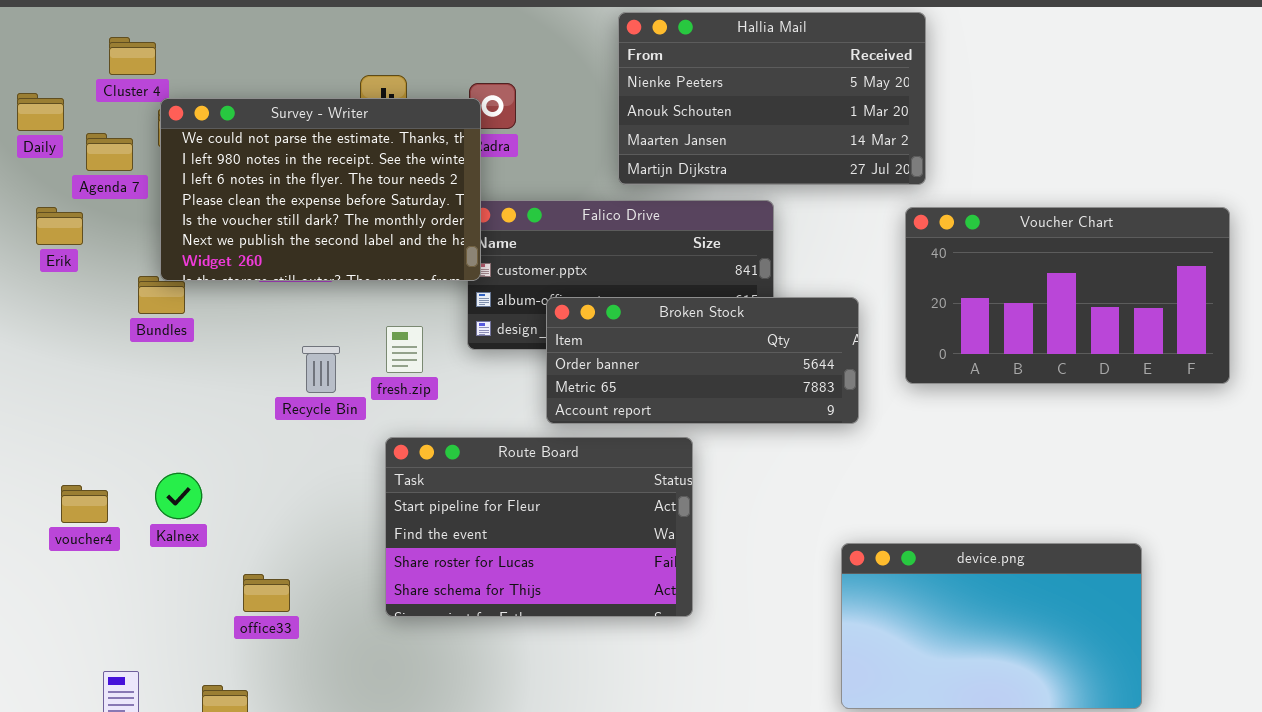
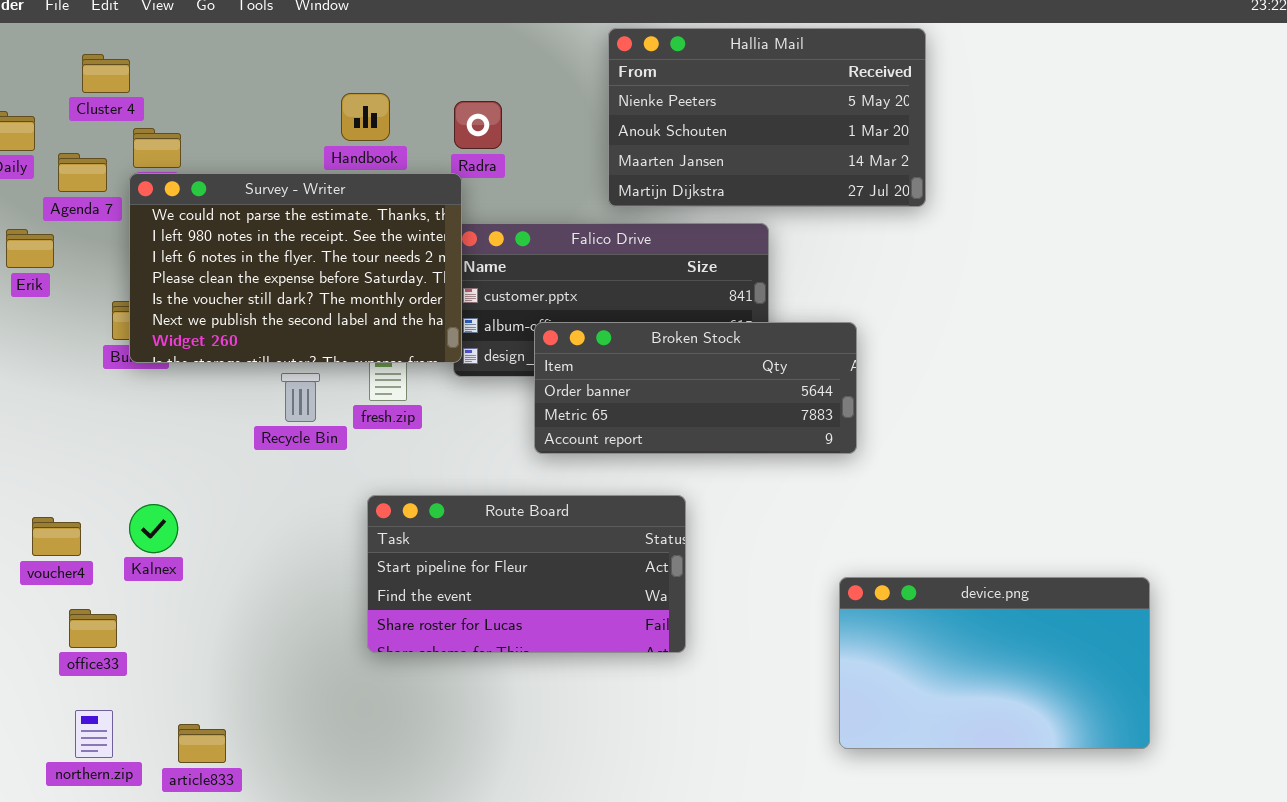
Survey - Writer: [160,98,481,281] -> [129,173,462,363], moved
Voucher Chart: [905,207,1230,384] -> none, closed
Route Board: [385,437,693,617] -> [367,495,686,653], resized
office33: [243,574,290,612] -> [69,609,117,648], moved

